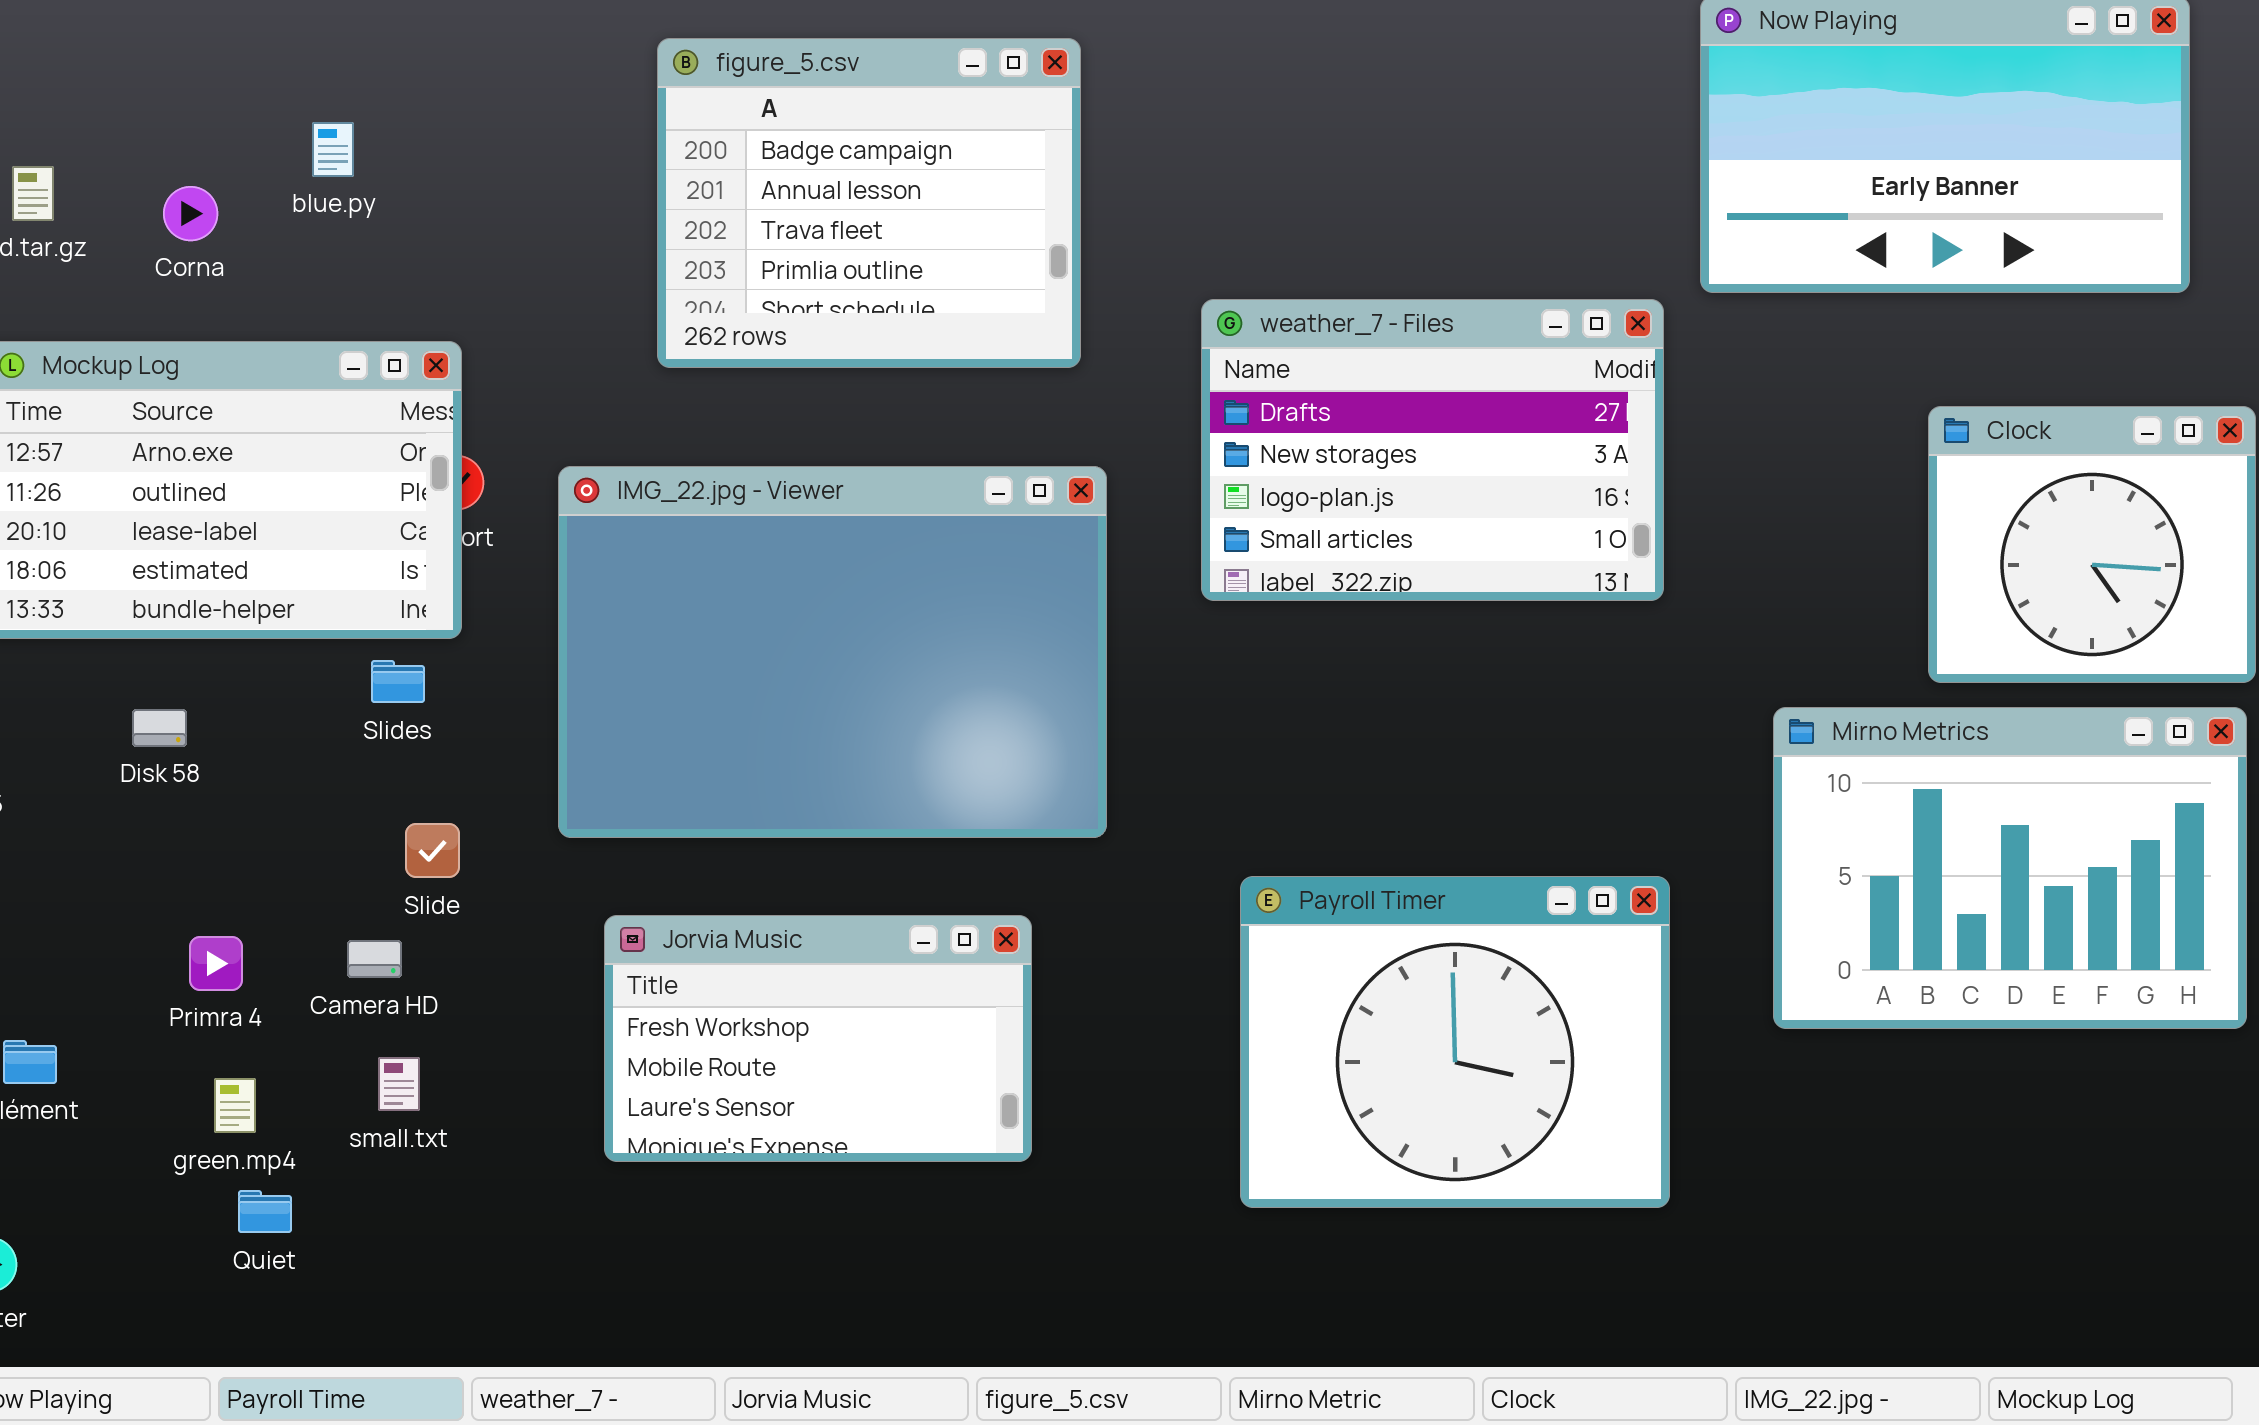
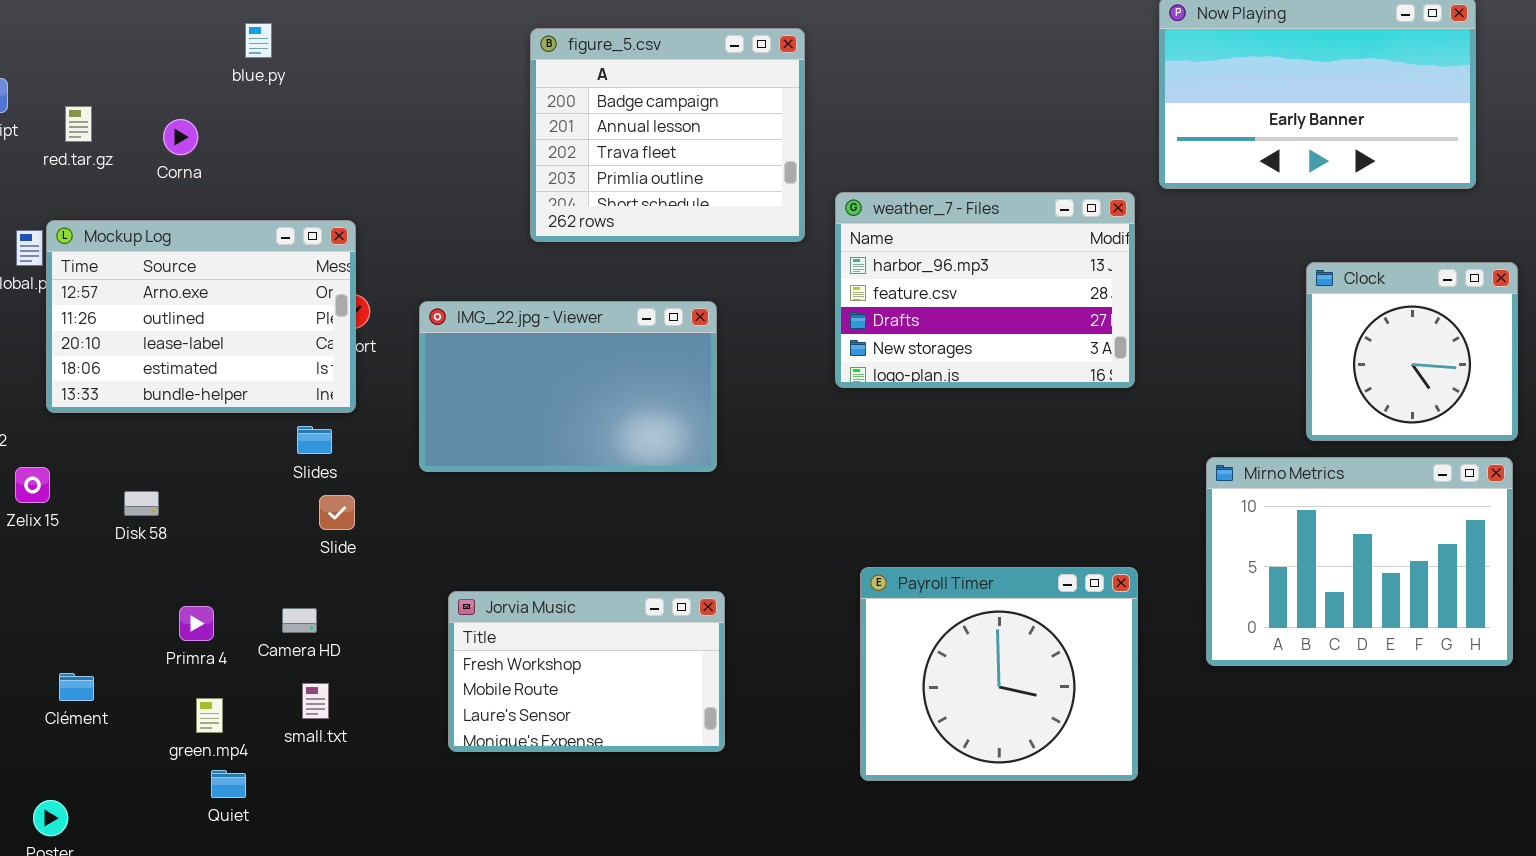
figure_5.csv: [657,38,1081,368] -> [530,28,805,242], moved
blue.py: [312,122,354,177] -> [245,23,272,58], moved
weather_7 - Files: [1201,299,1664,601] -> [835,192,1135,388], scrolled up 2 rows
IMG_22.jpg - Viewer: [558,466,1107,838] -> [419,301,717,472], resized
Disk 58: [132,709,187,747] -> [124,491,159,516], moved
Slide: [405,823,460,878] -> [319,495,355,530], moved

